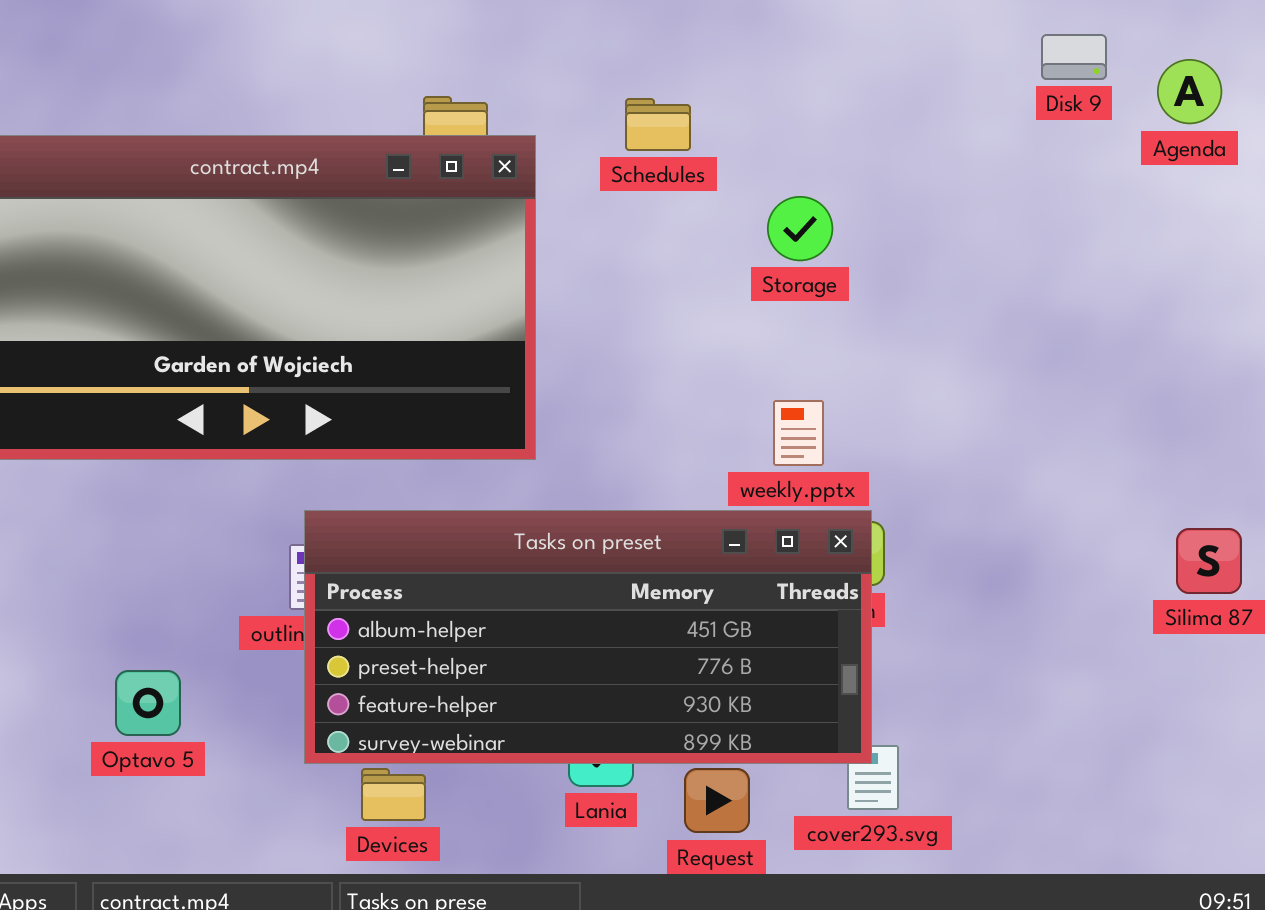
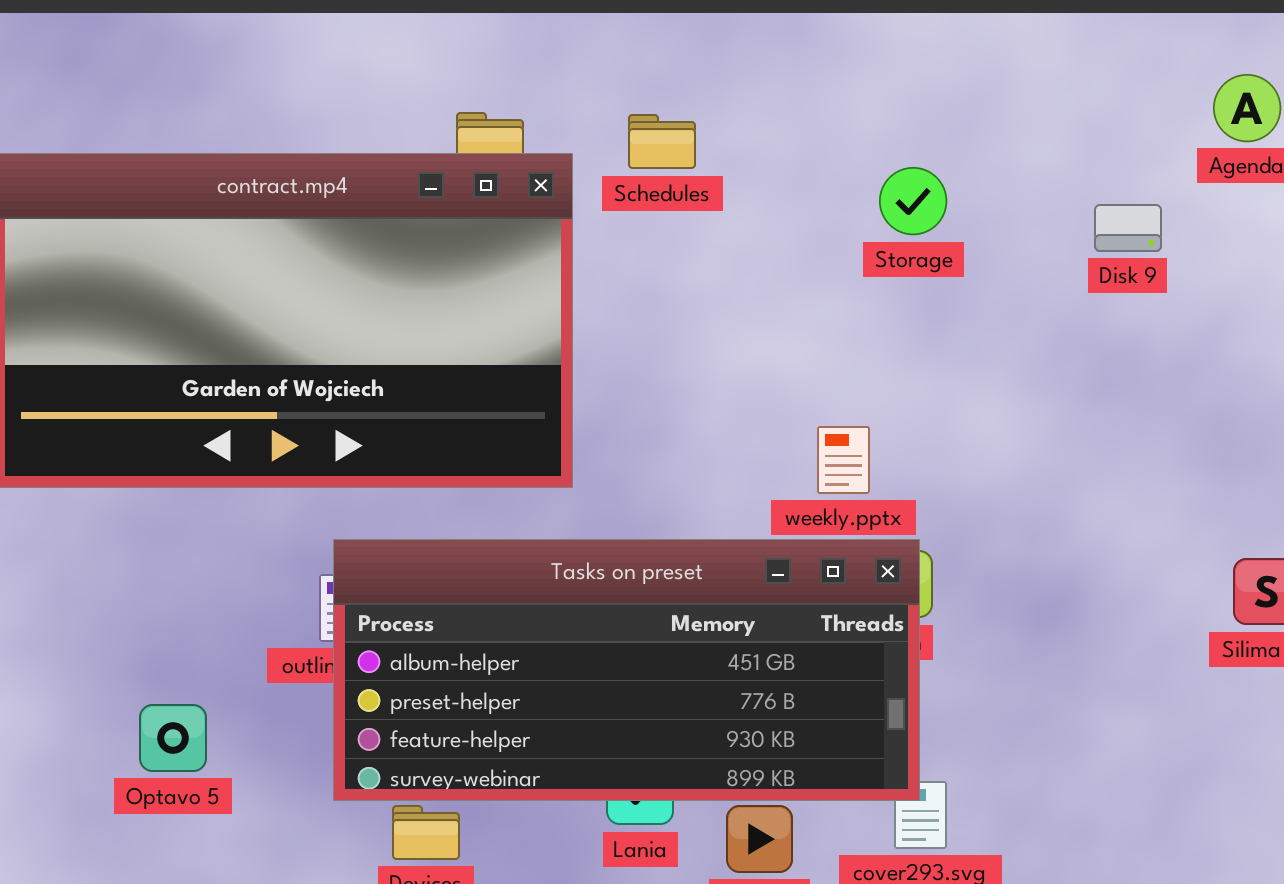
Disk 9: [1041,34,1107,80] -> [1094,204,1162,252], moved
Schedules: [625,98,691,151] -> [628,114,696,169], moved
Storage: [767,196,833,261] -> [879,167,947,235], moved

